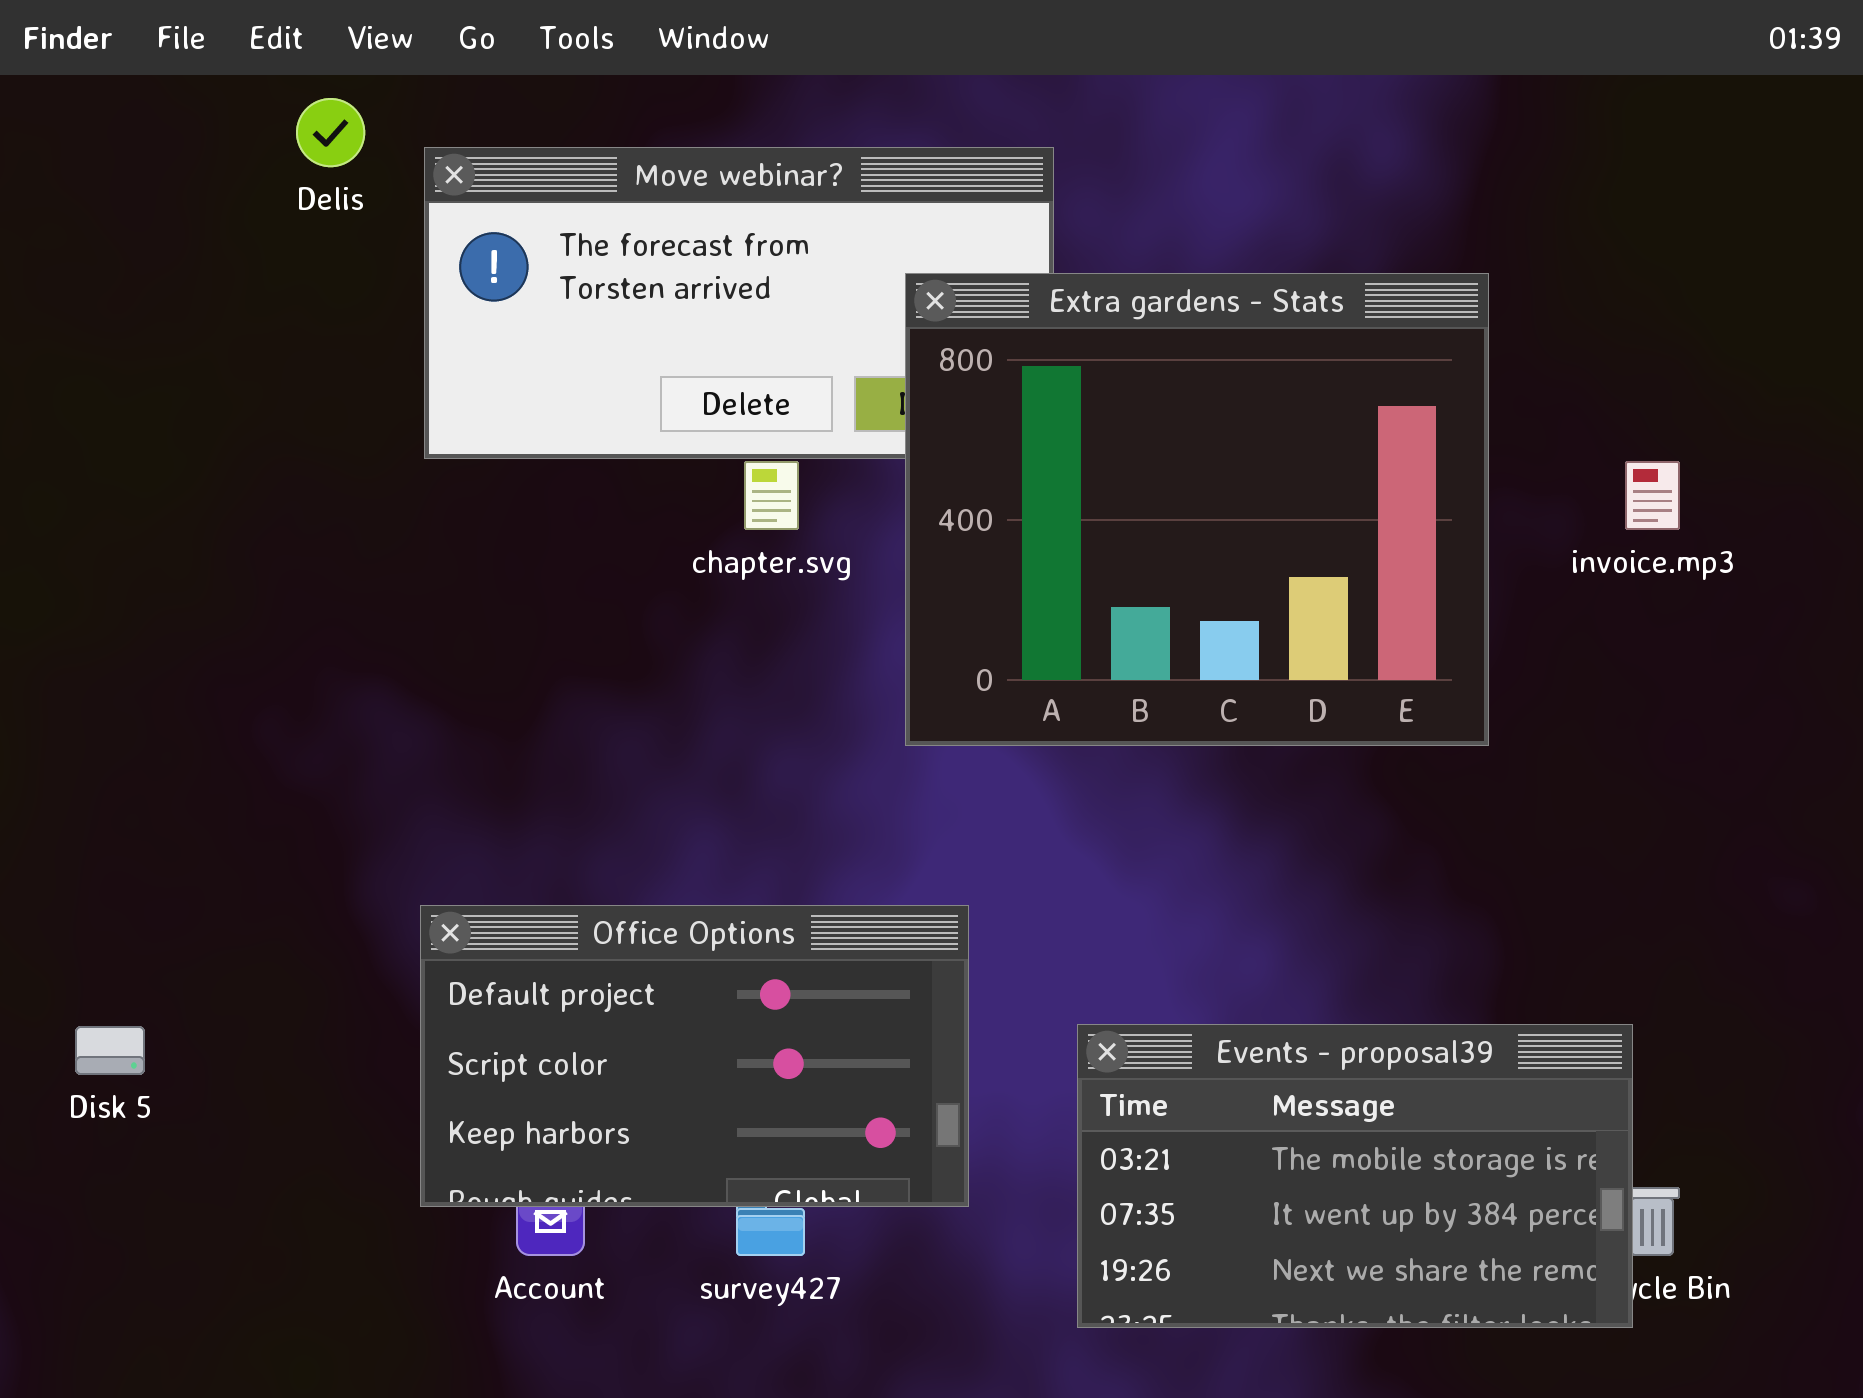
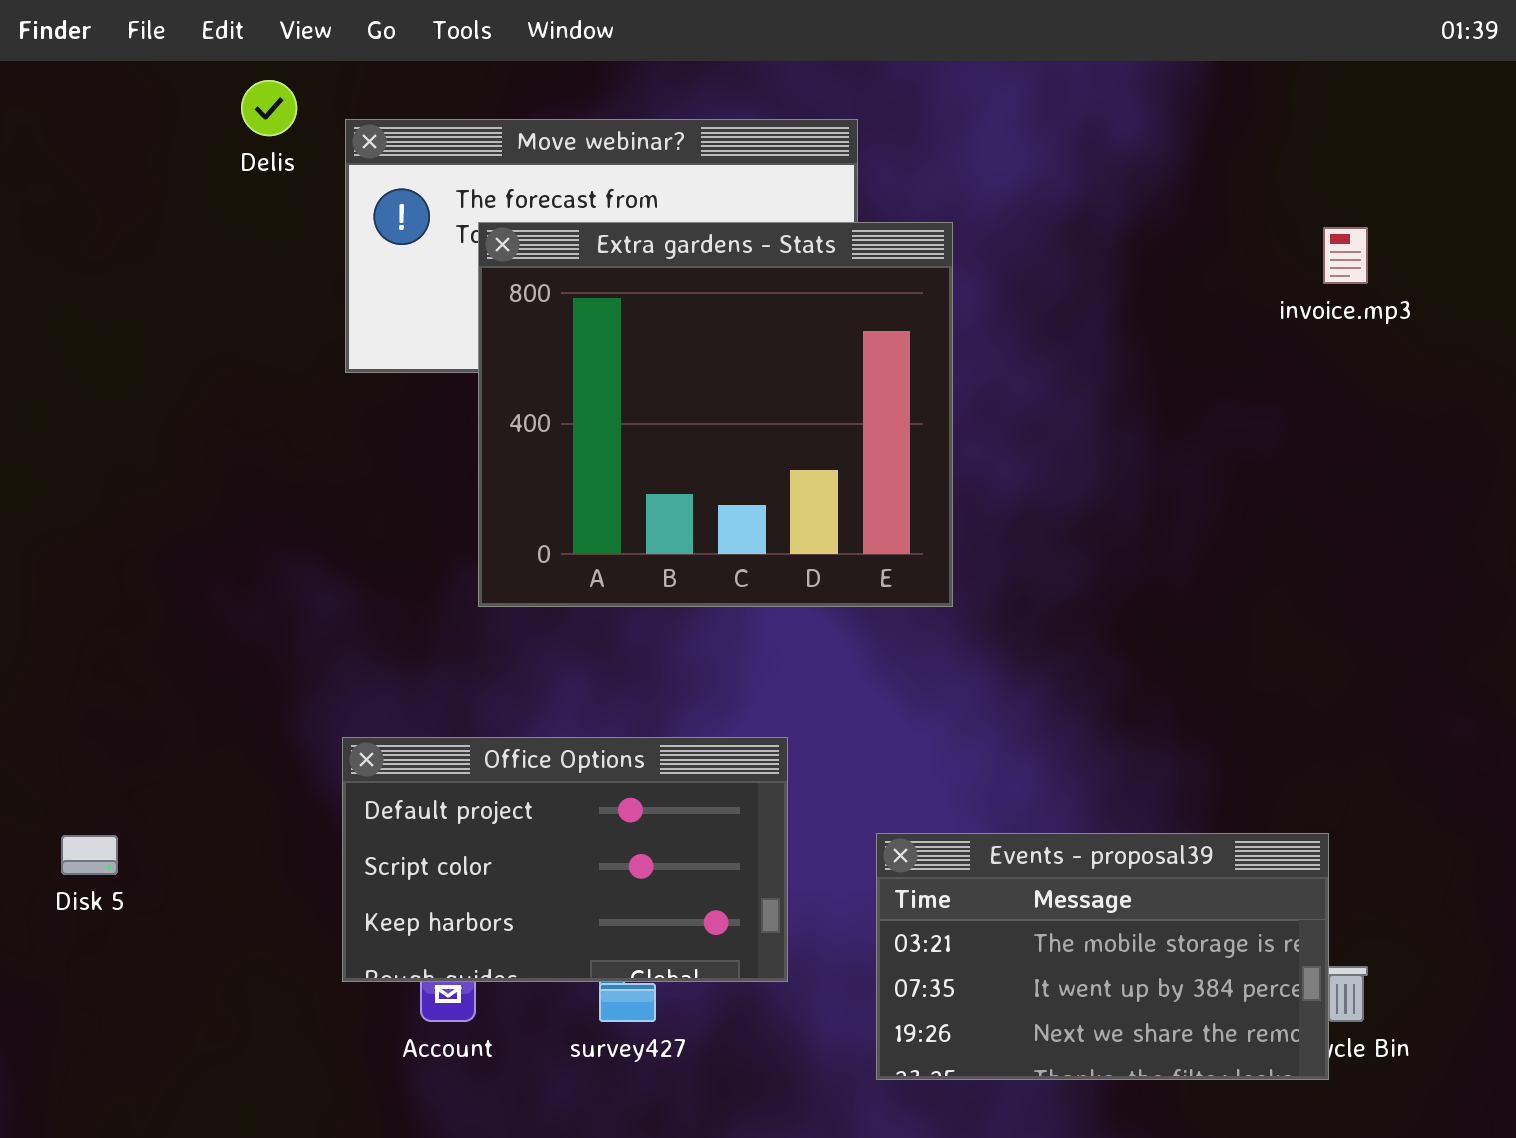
Extra gardens - Stats: [905,273,1489,746] -> [478,222,953,607], moved
invoice.mp3: [1625,461,1680,530] -> [1323,227,1368,284], moved

